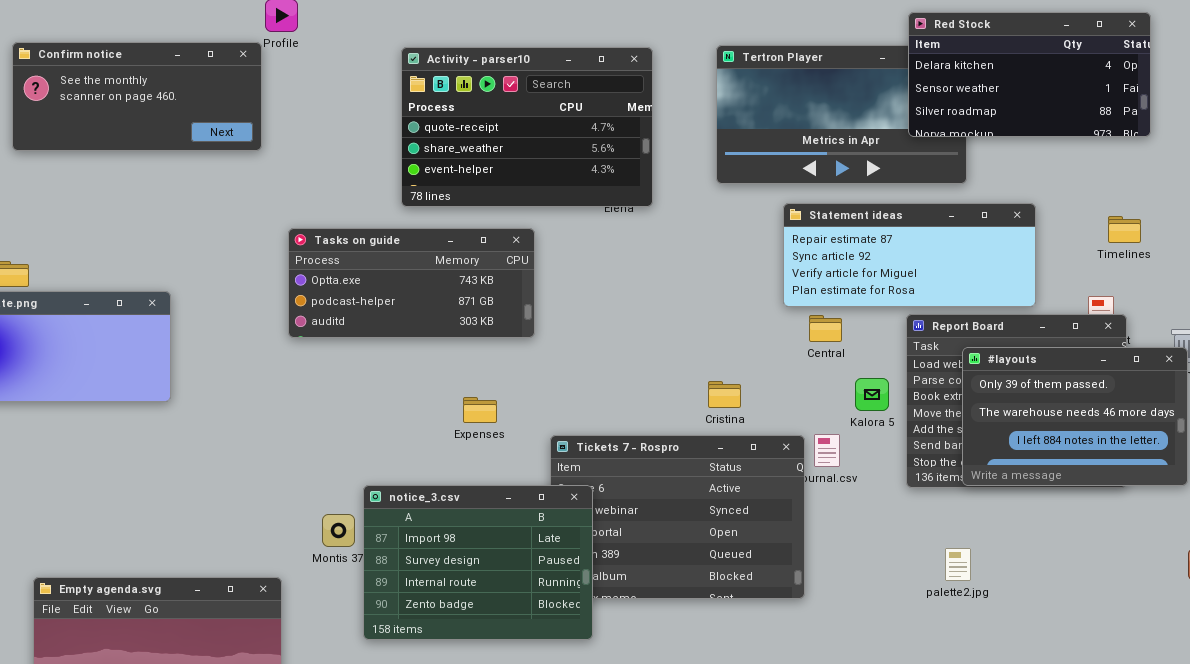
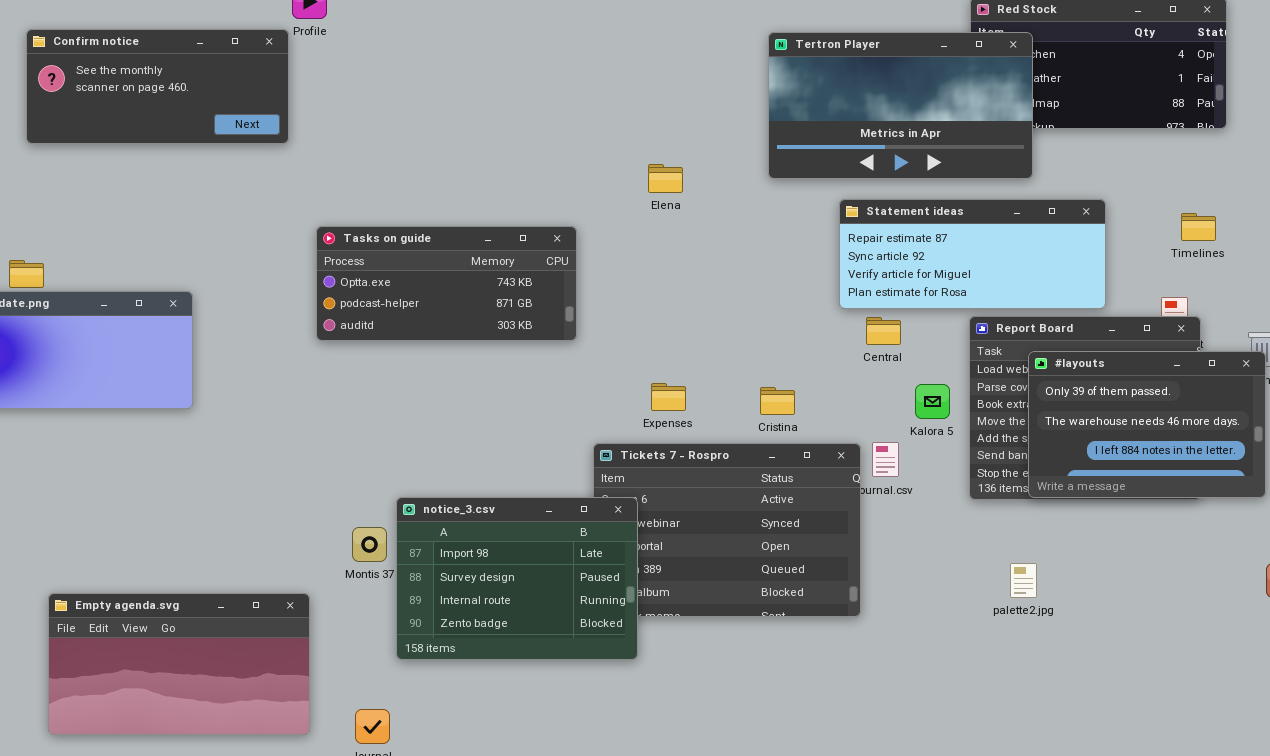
Tertron Player: [716,45,967,184] -> [768,32,1033,179], raised
Activity - parser10: [401,47,653,207] -> none, closed
Expenses: [463,397,497,423] -> [651,383,686,411], moved

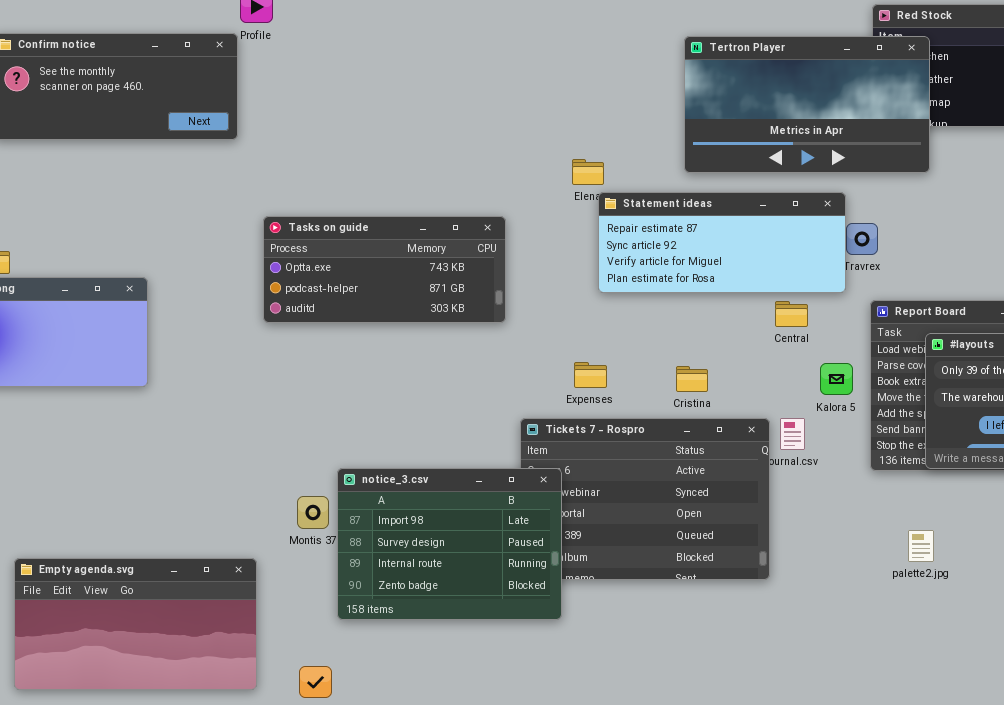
Statement ideas: [839,199,1106,309] -> [598,192,846,293], moved

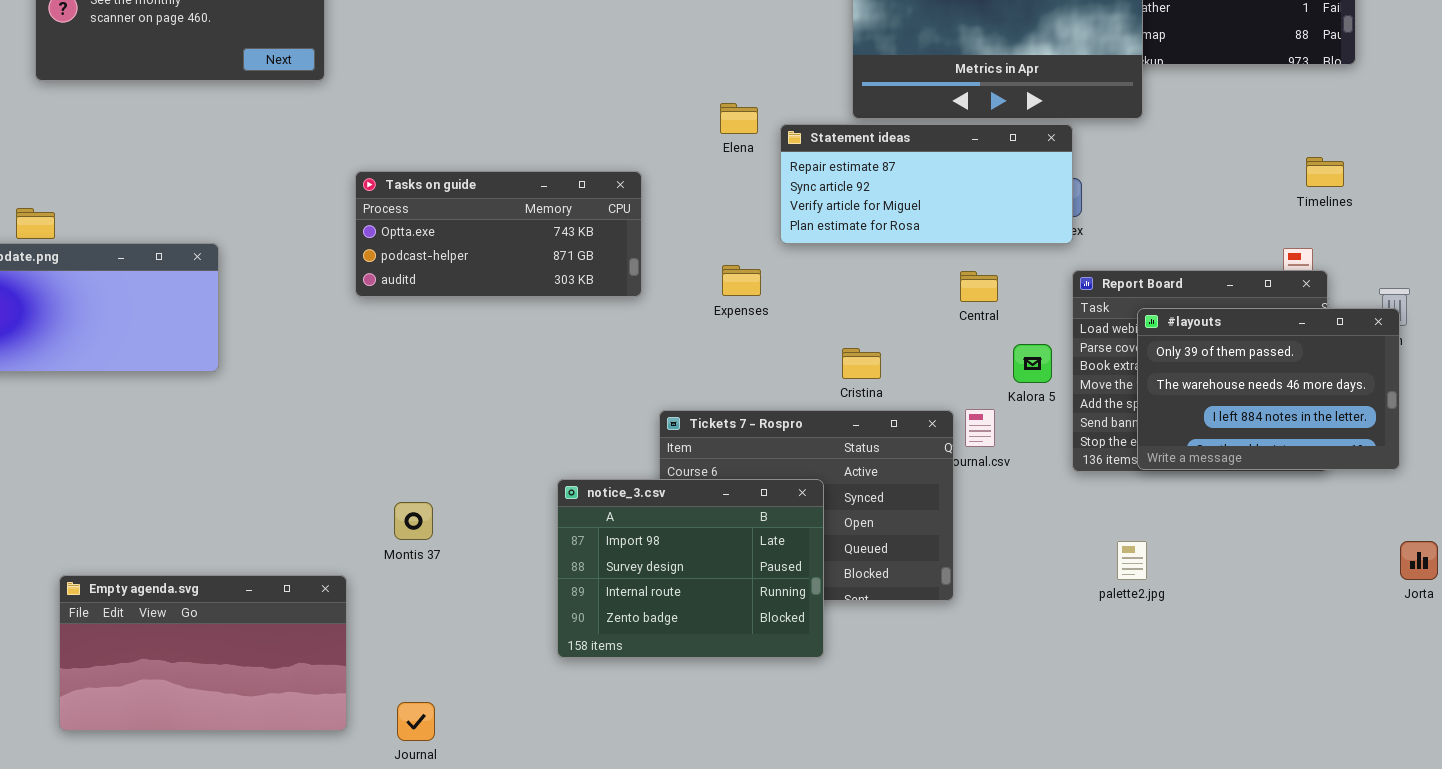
Statement ideas: [598,192,846,293] -> [780,124,1073,244], moved
Expenses: [574,362,607,388] -> [722,265,761,296], moved
notice_3.csv: [337,468,562,620] -> [557,479,824,658], moved

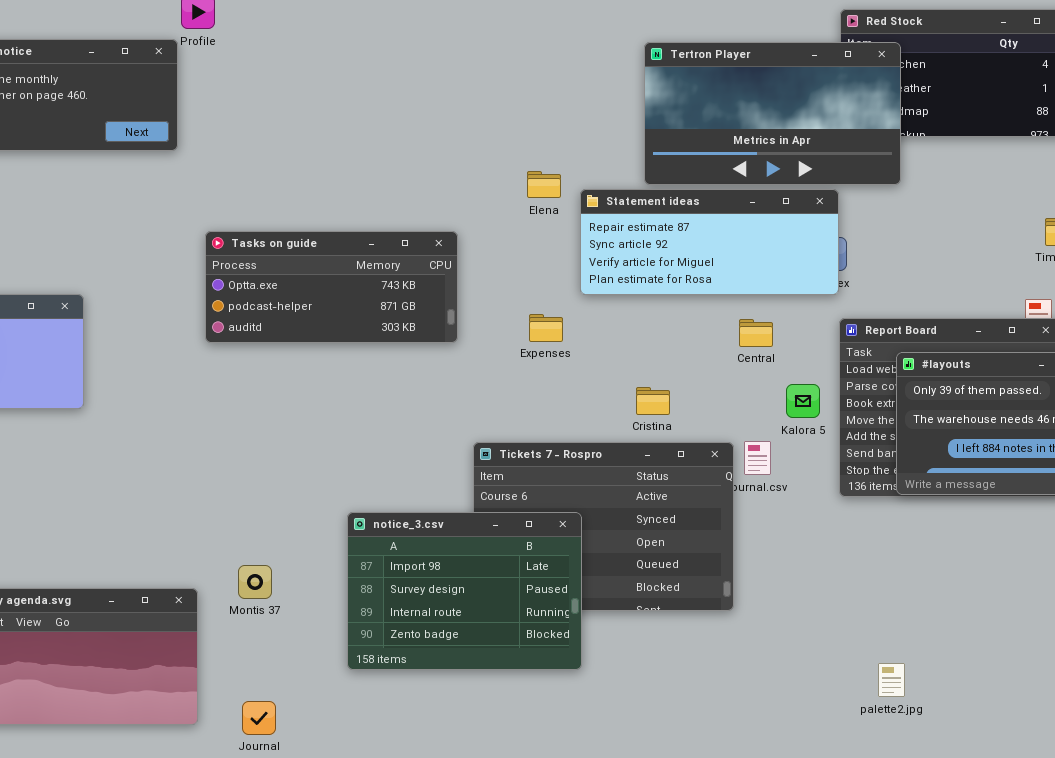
notice_3.csv: [557,479,824,658] -> [347,512,582,670], moved
Montis 37: [394,502,433,540] -> [238,565,272,599], moved
palette2.jpg: [1117,541,1147,580] -> [878,663,905,697], moved

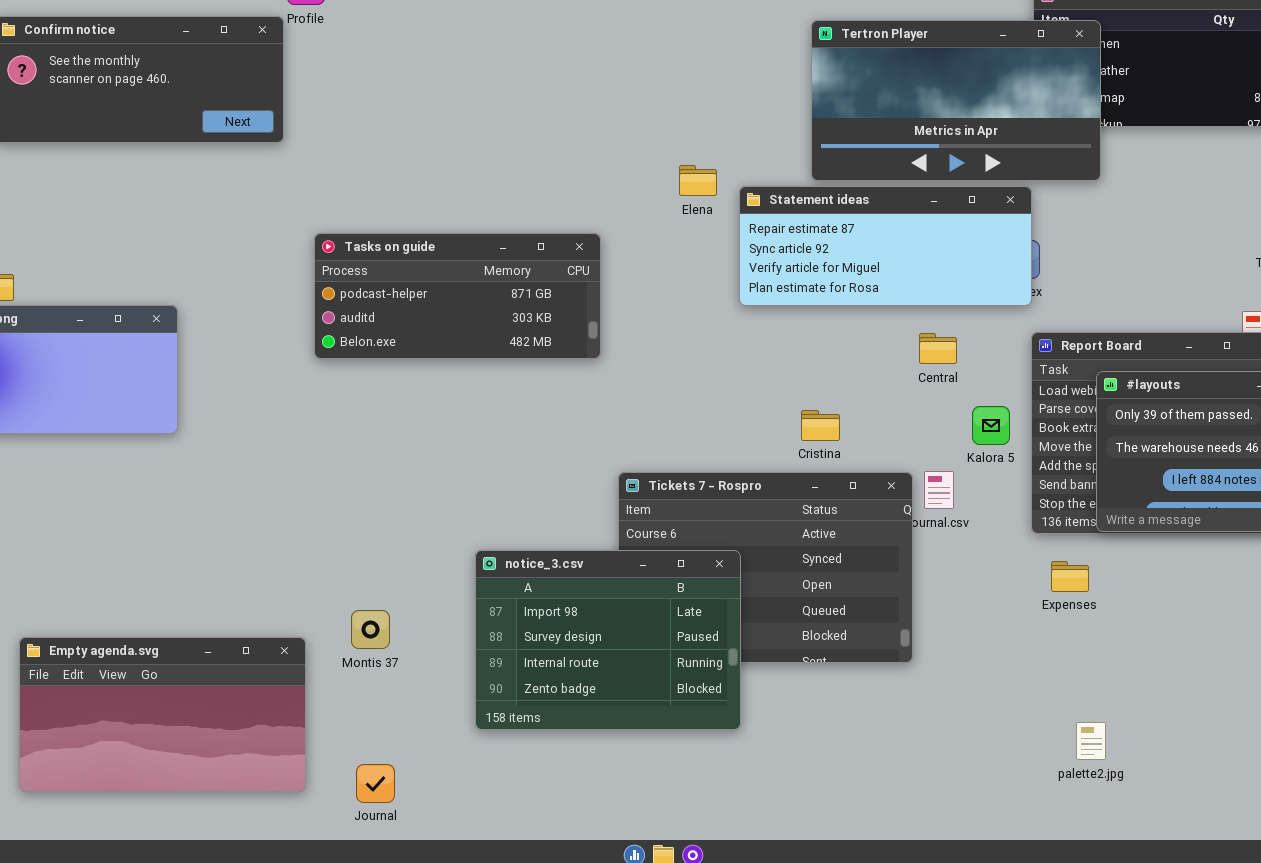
Tasks on guide: [205,231,458,343] -> [314,233,601,359], scrolled down 1 row
Expenses: [529,314,563,342] -> [1051,561,1089,592], moved

